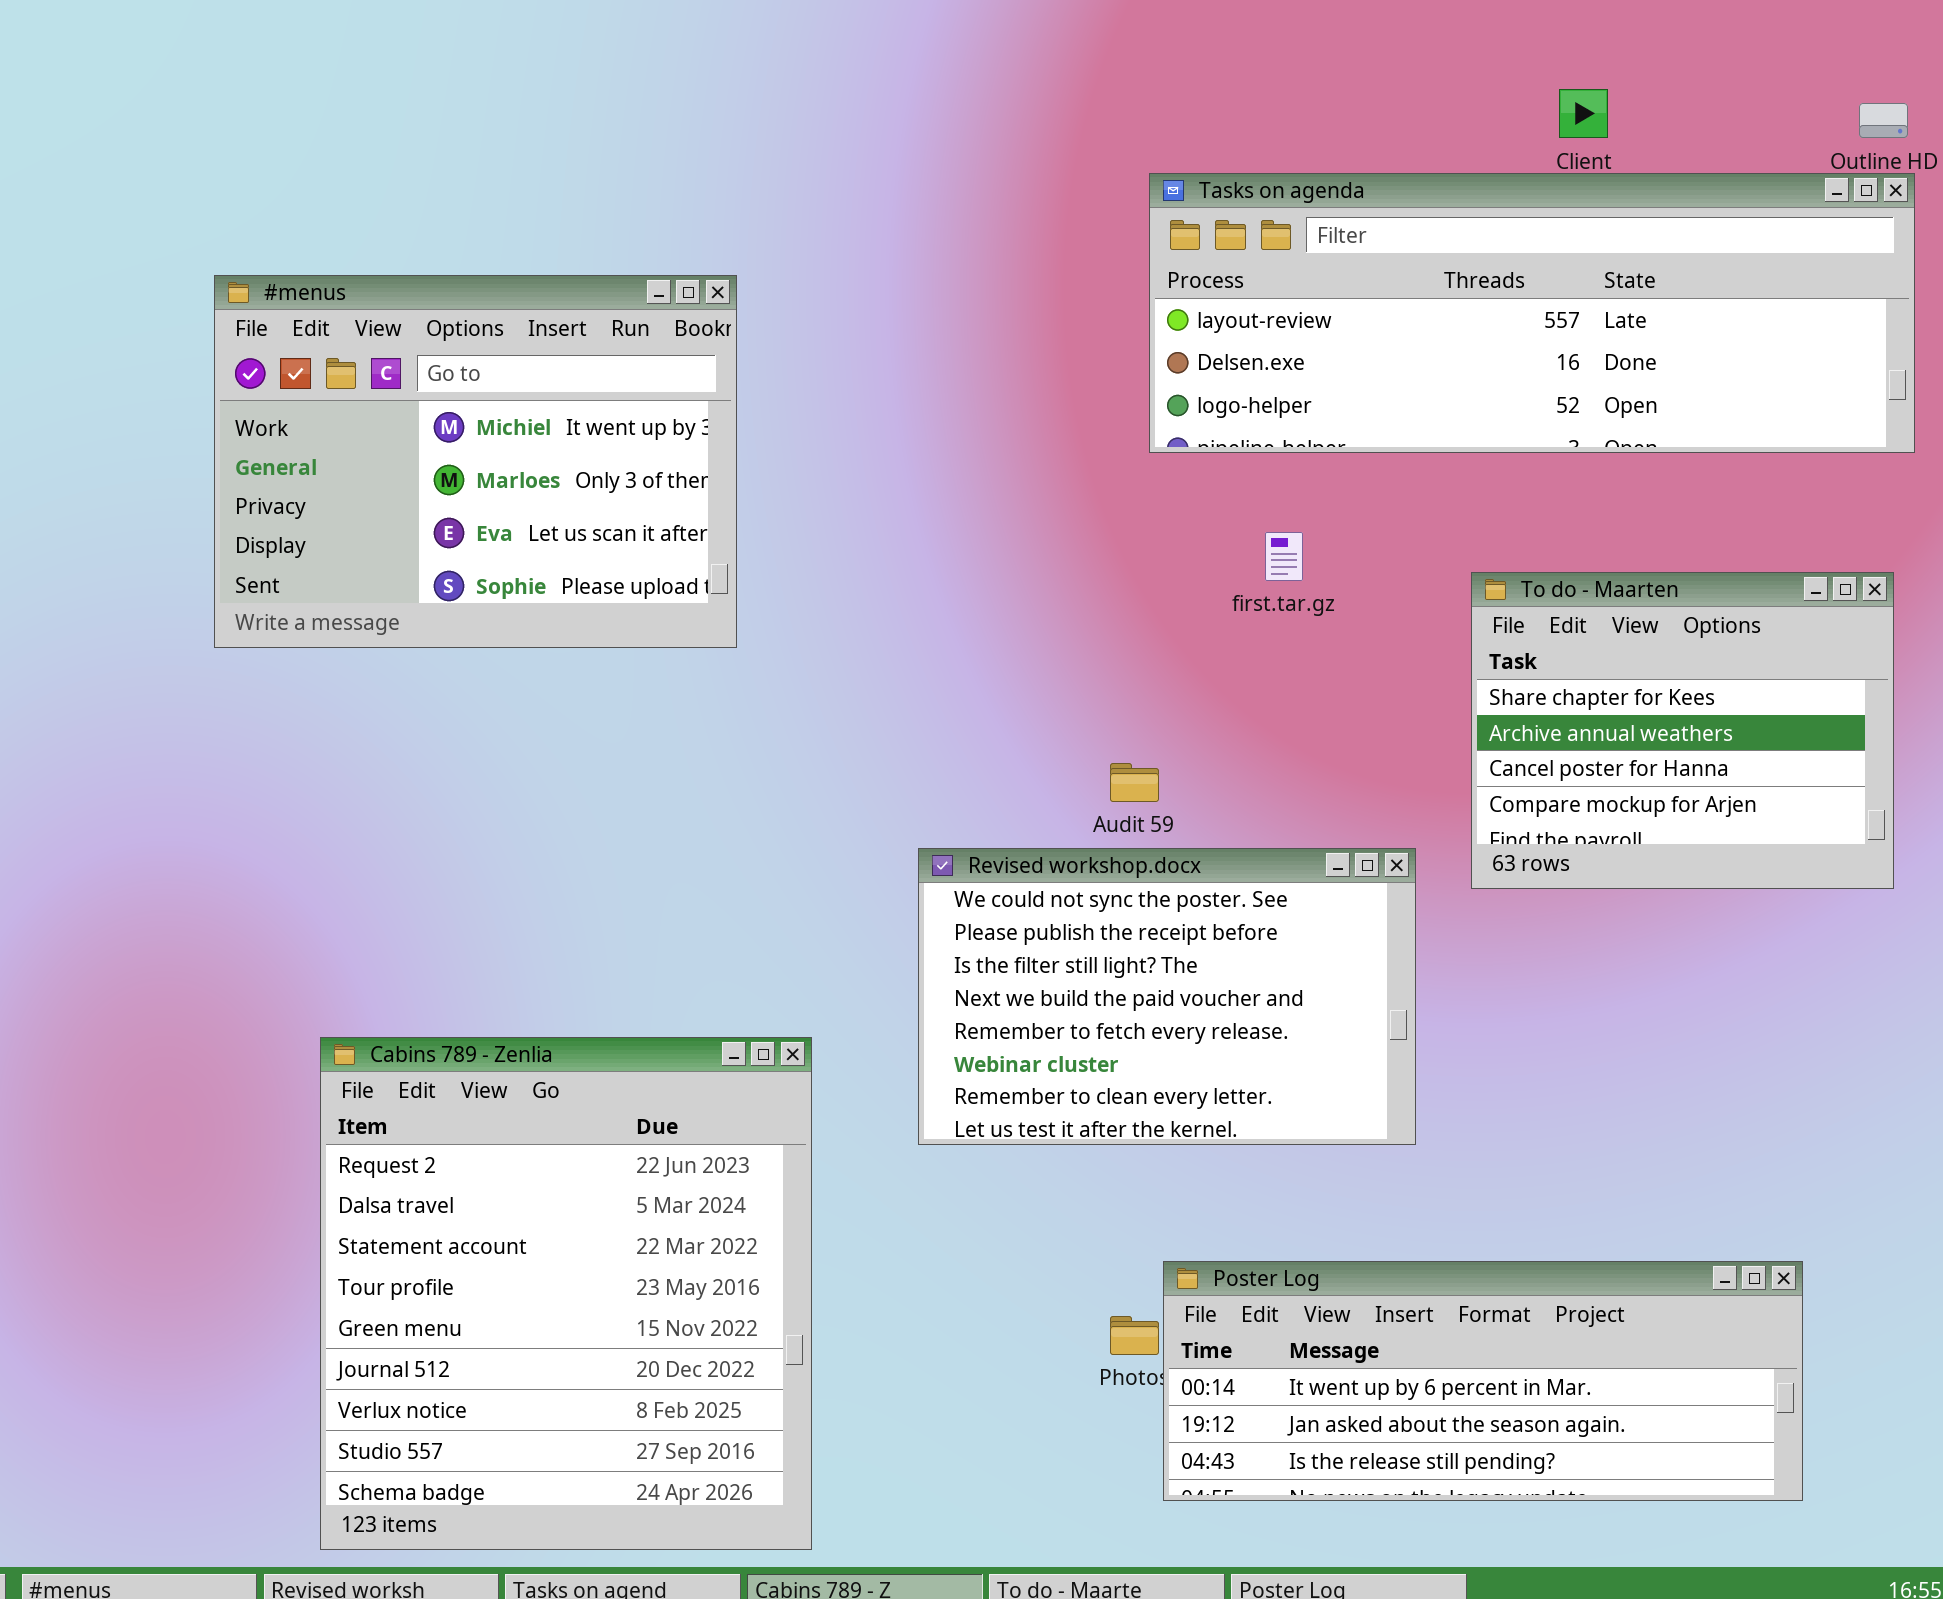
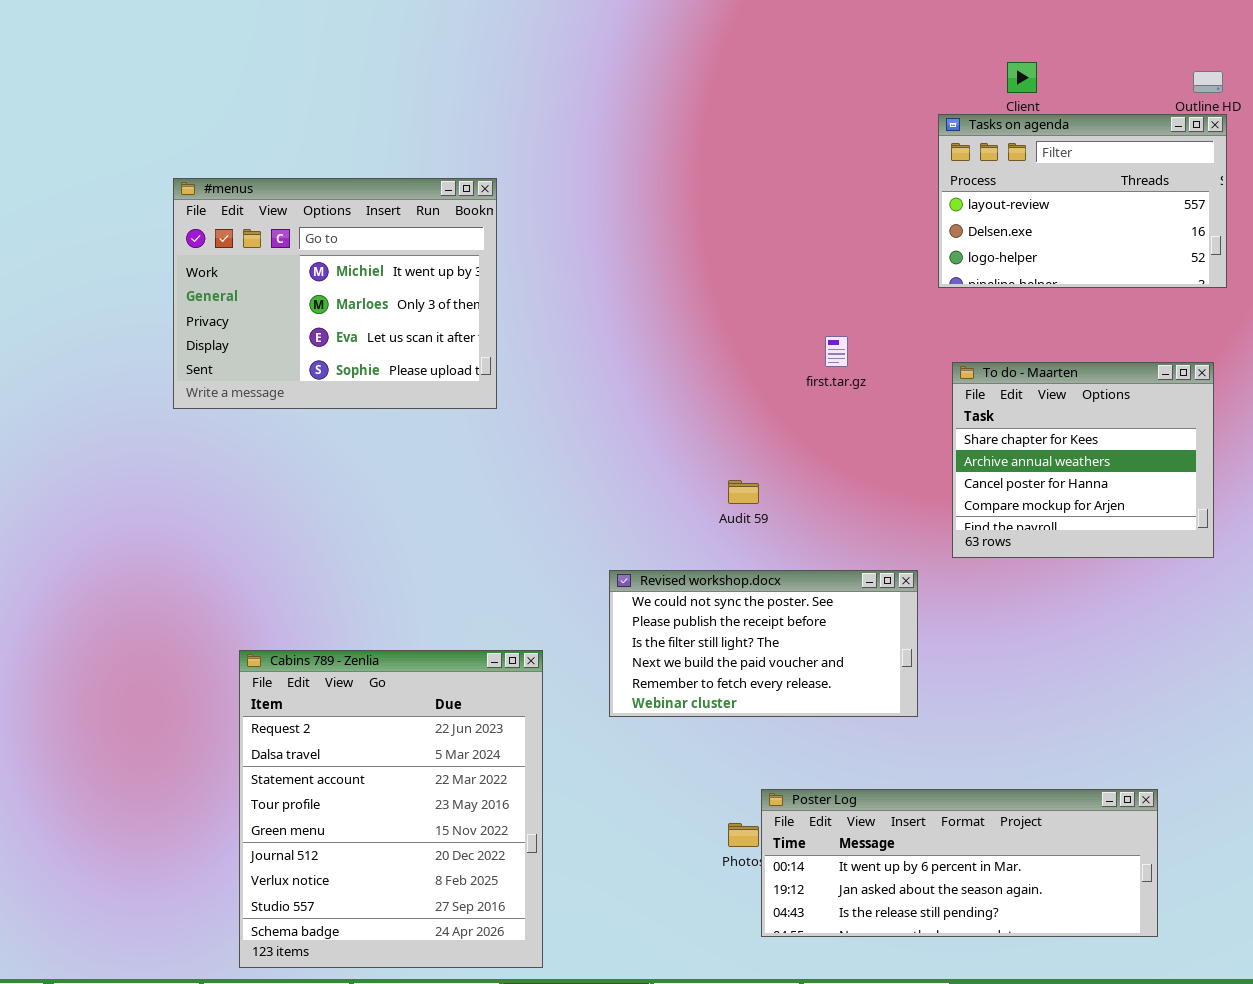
Tasks on agenda: [1149,173,1915,453] -> [938,114,1227,288], resized
Revised workshop.docx: [918,848,1416,1145] -> [609,570,918,717], resized

